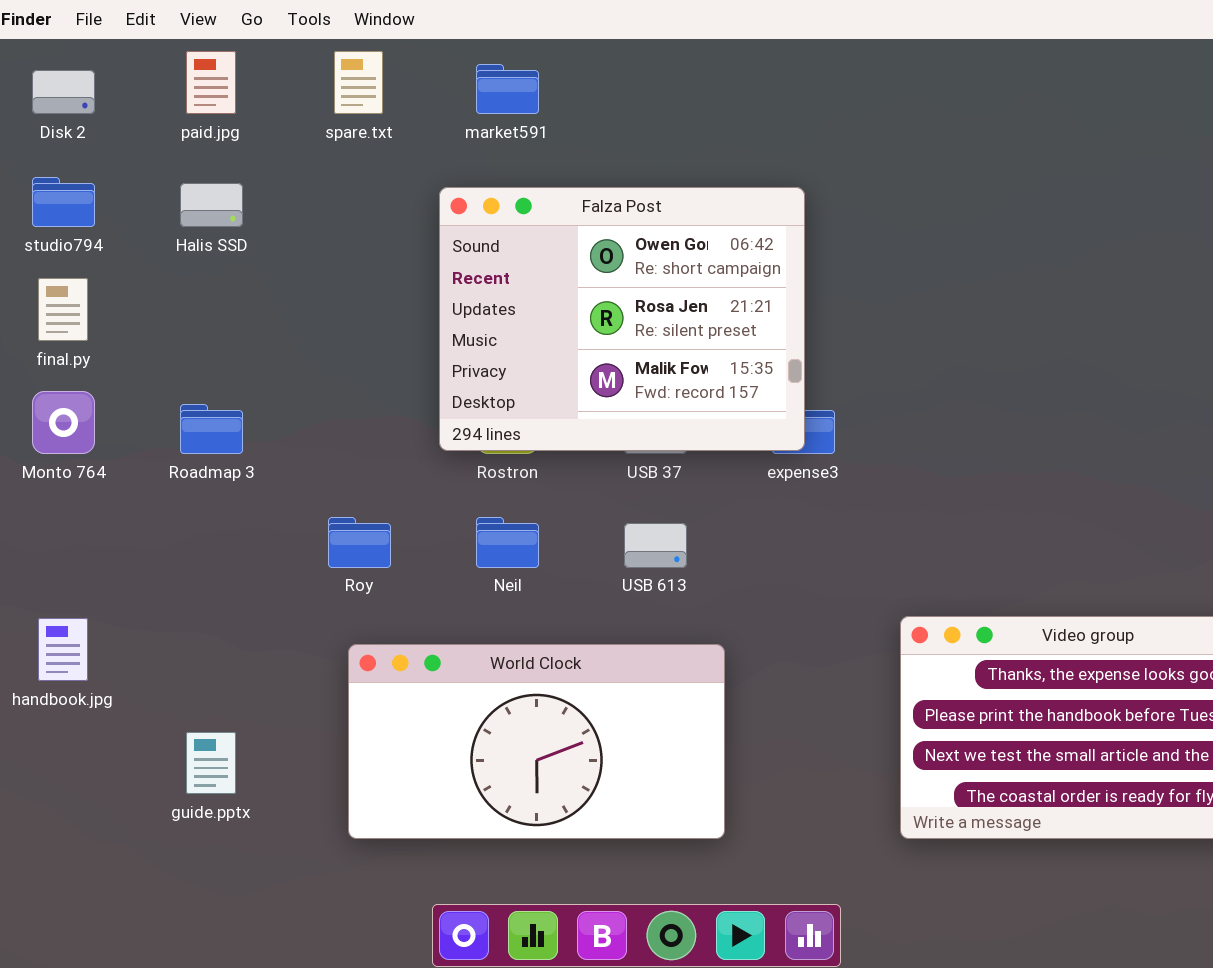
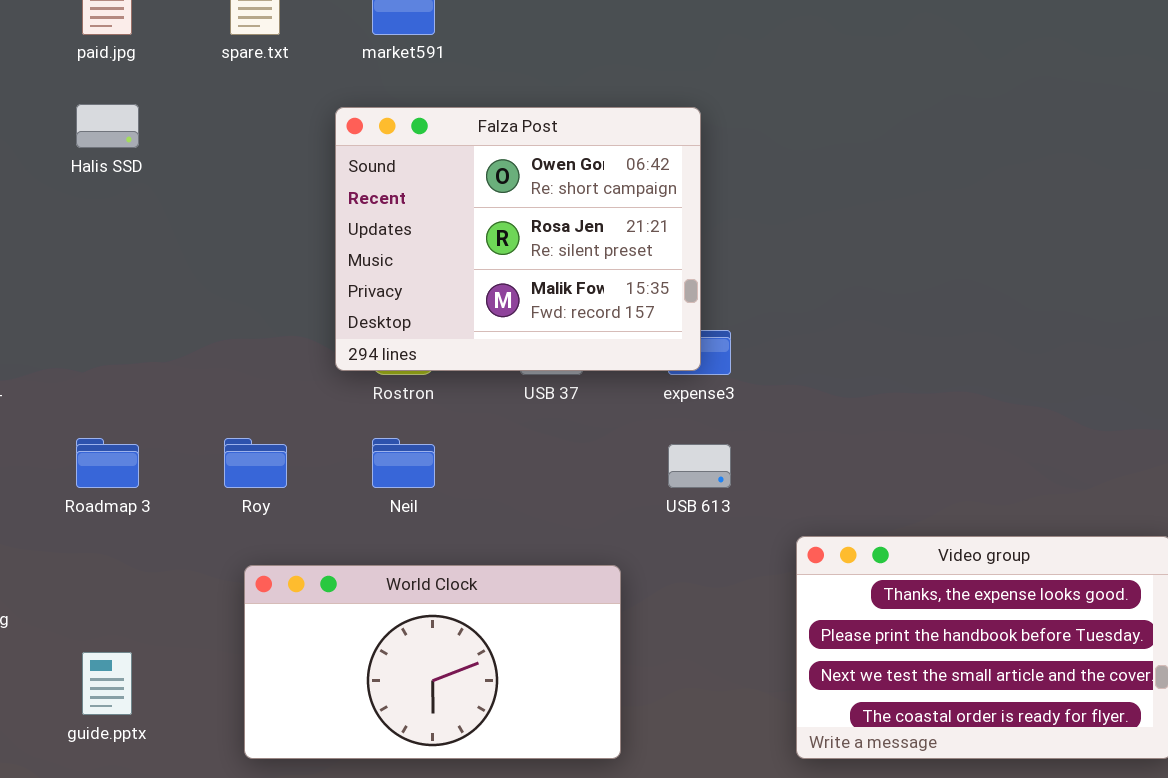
Roadmap 3: [180,404,243,454] -> [76,438,139,488], moved
USB 613: [624,523,687,568] -> [668,444,731,488], moved

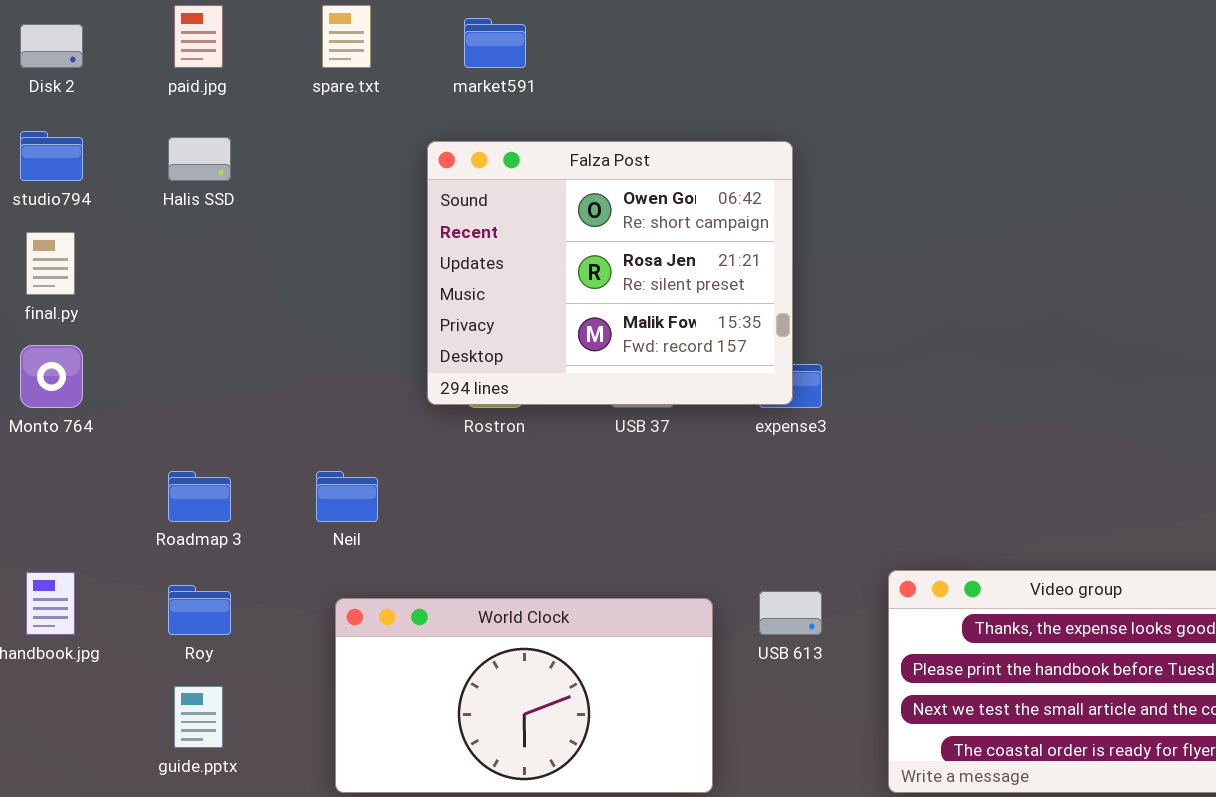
Roy: [224,438,287,488] -> [168,585,231,635], moved
Neil: [372,438,435,488] -> [316,471,378,522], moved
USB 613: [668,444,731,488] -> [759,591,822,635], moved

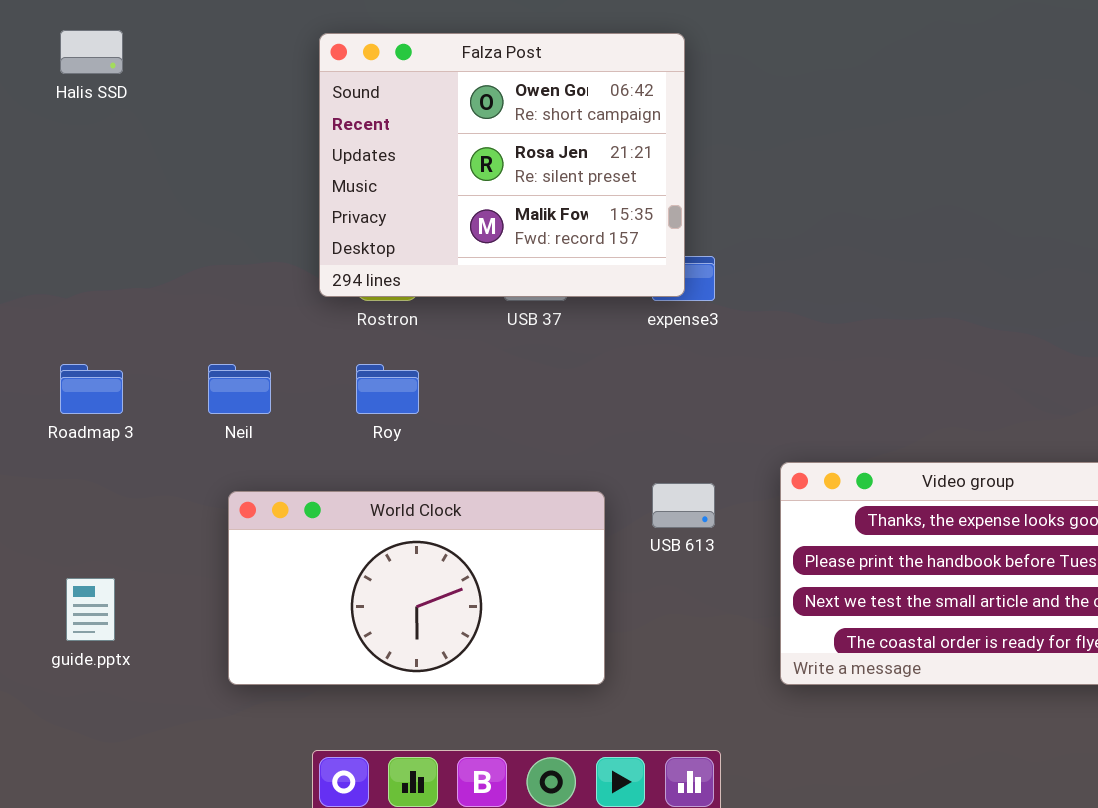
Roy: [168,585,231,635] -> [356,364,419,414], moved

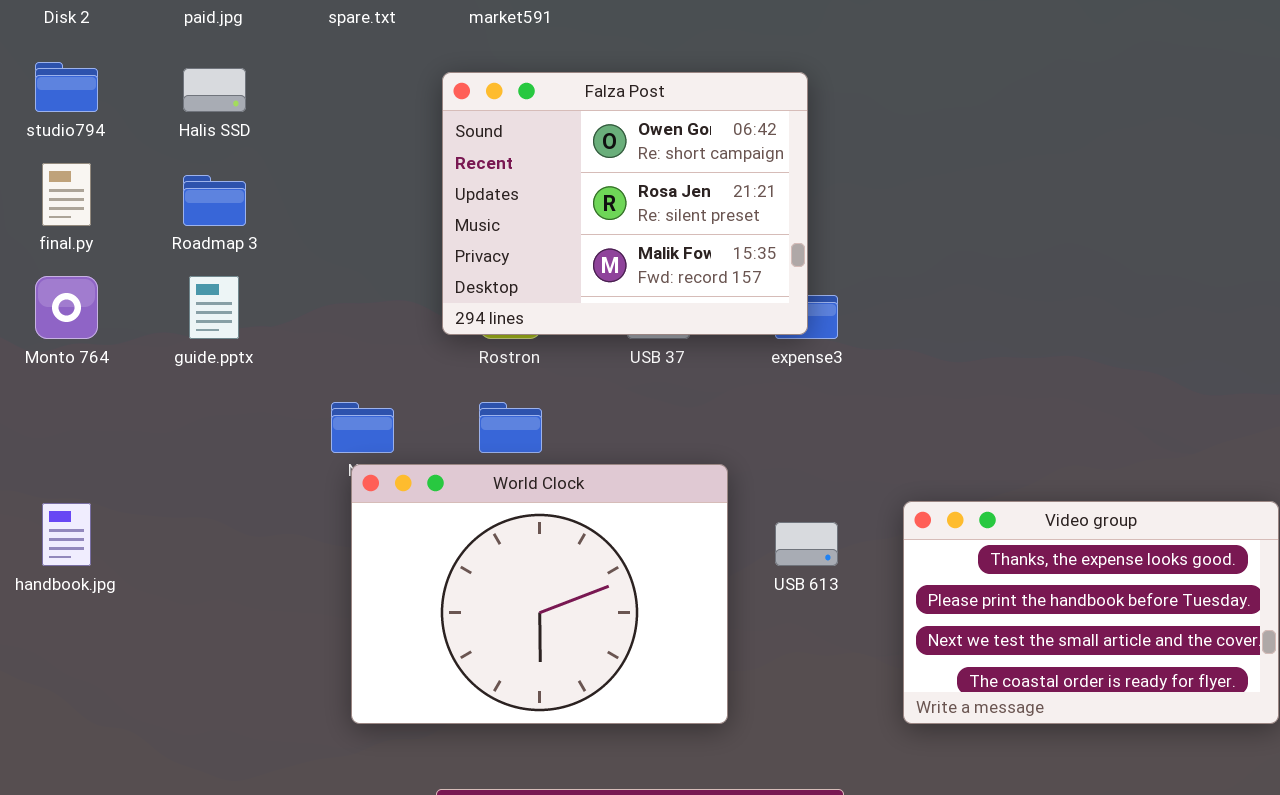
Roadmap 3: [60,364,123,414] -> [183,175,246,226], moved
World Clock: [228,491,605,685] -> [351,464,728,724], resized
guide.pptx: [66,578,115,641] -> [189,276,239,339], moved

